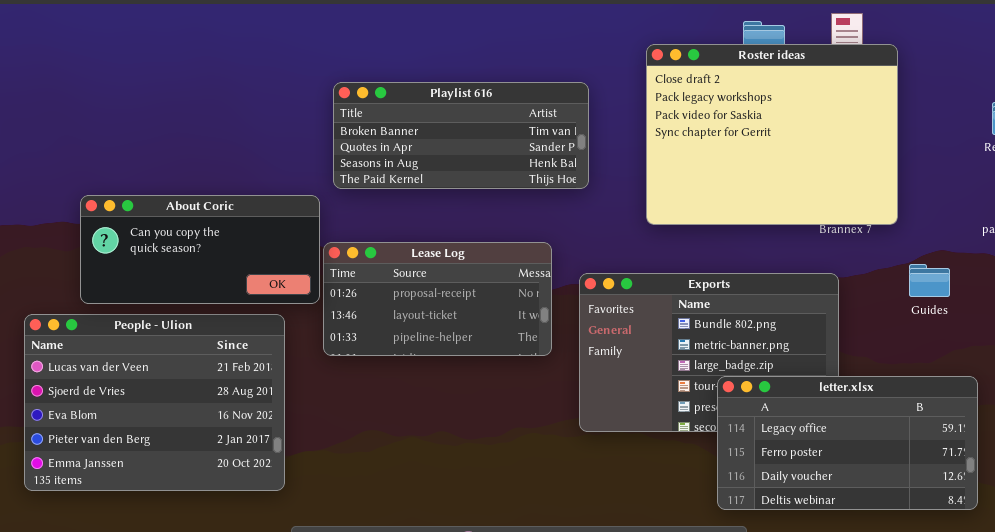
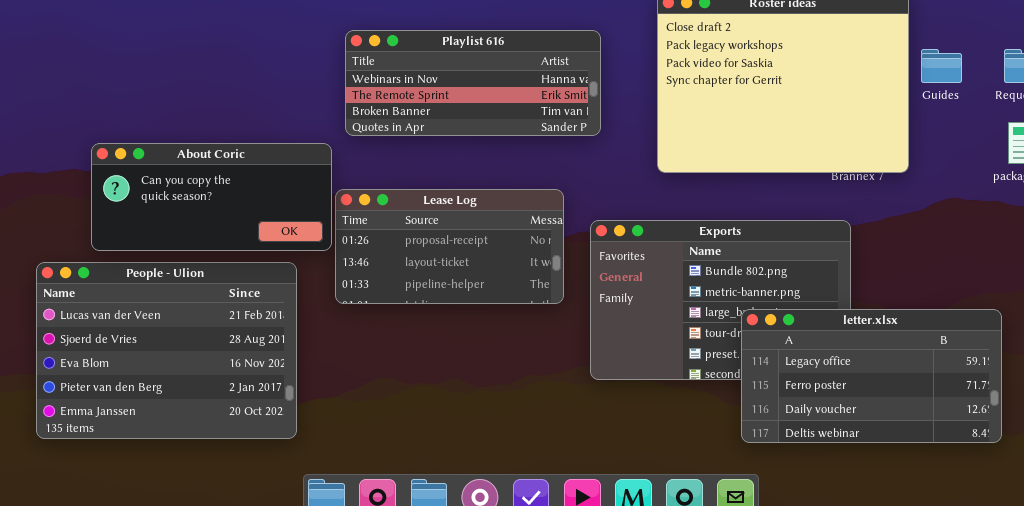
Playlist 616: [333,82,589,189] -> [345,30,601,136], scrolled up 2 rows
Guides: [909,264,950,297] -> [921,49,962,83], moved
letter.xlsx: [717,376,978,510] -> [741,309,1002,443], moved

